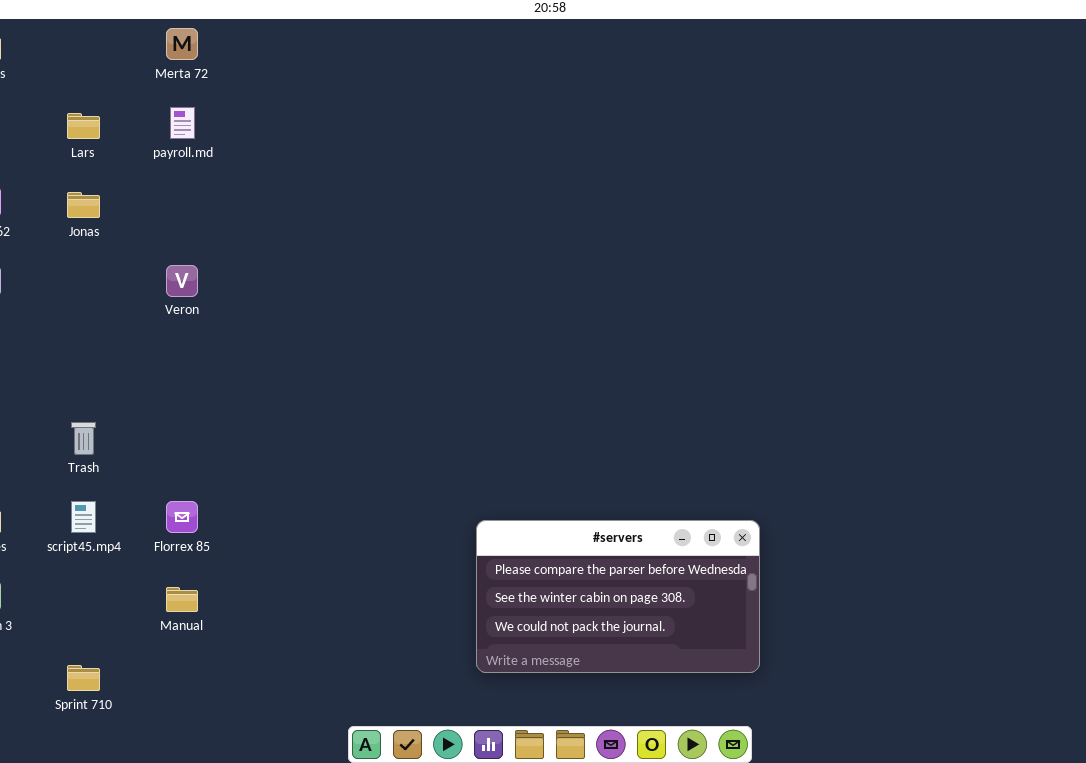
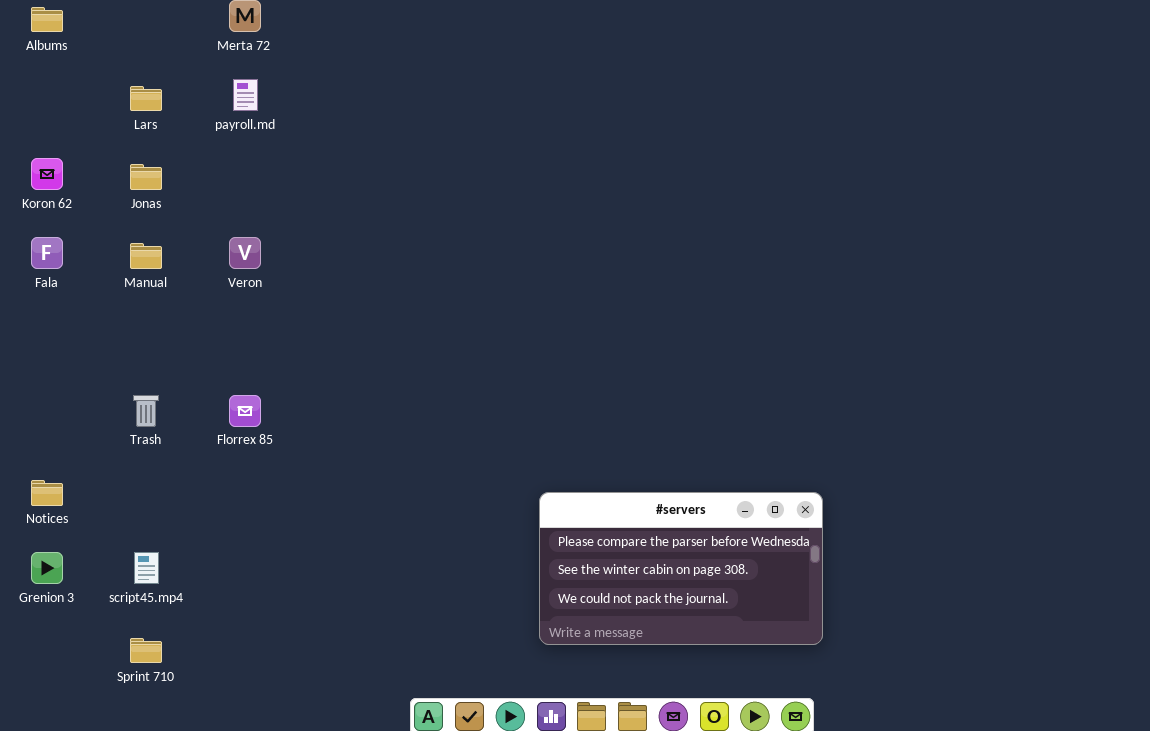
script45.mp4: [71,501,96,533] -> [134,552,159,584], moved
Florrex 85: [166,501,198,533] -> [229,395,261,427], moved
Manual: [166,587,198,612] -> [130,243,162,269], moved

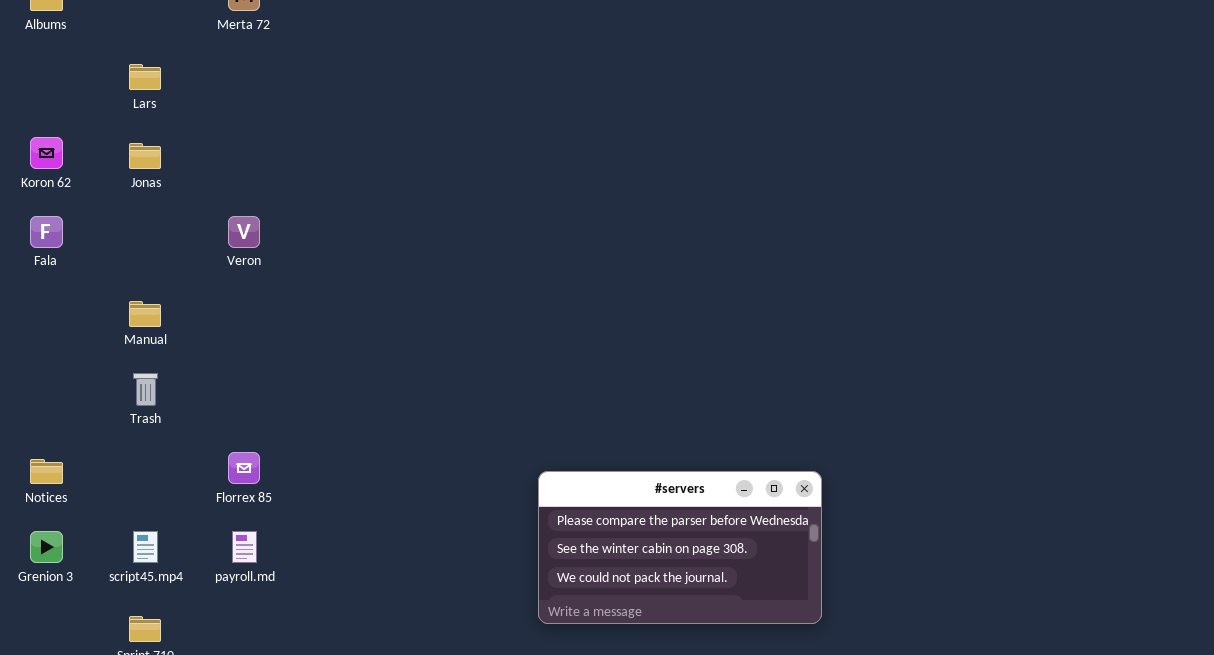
payroll.md: [233,79,258,111] -> [232,531,257,563], moved
Manual: [130,243,162,269] -> [129,301,161,327], moved
Florrex 85: [229,395,261,427] -> [228,452,260,484], moved

